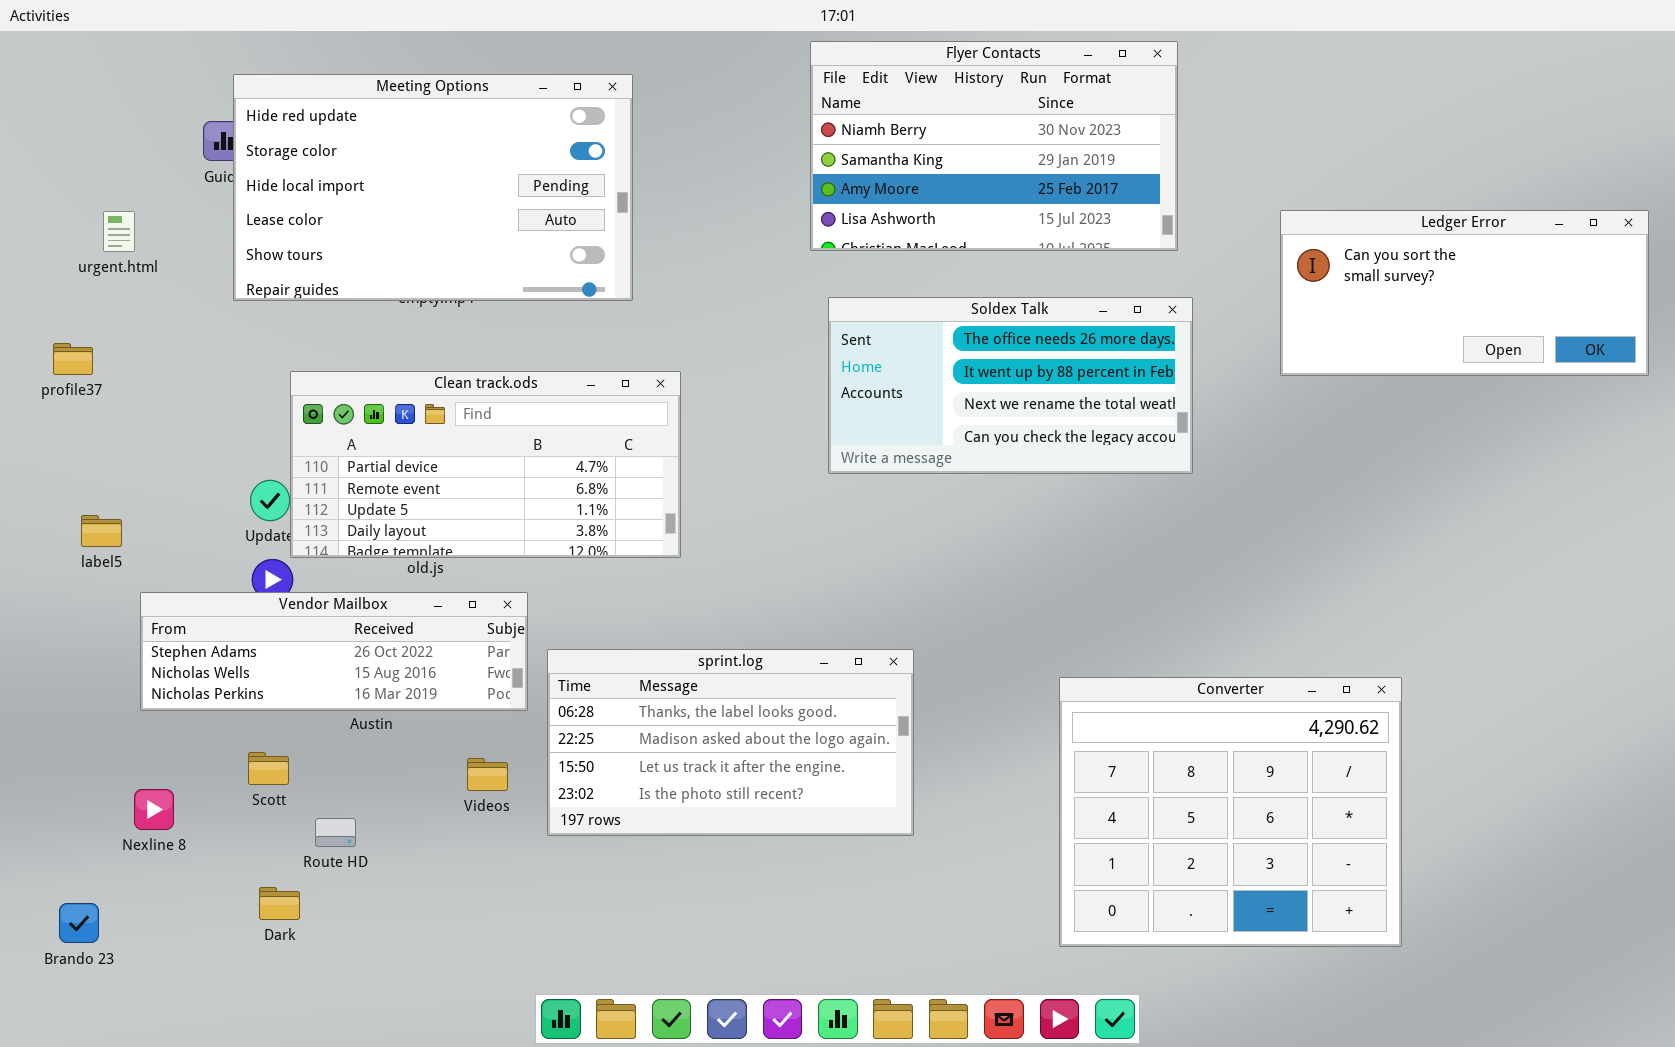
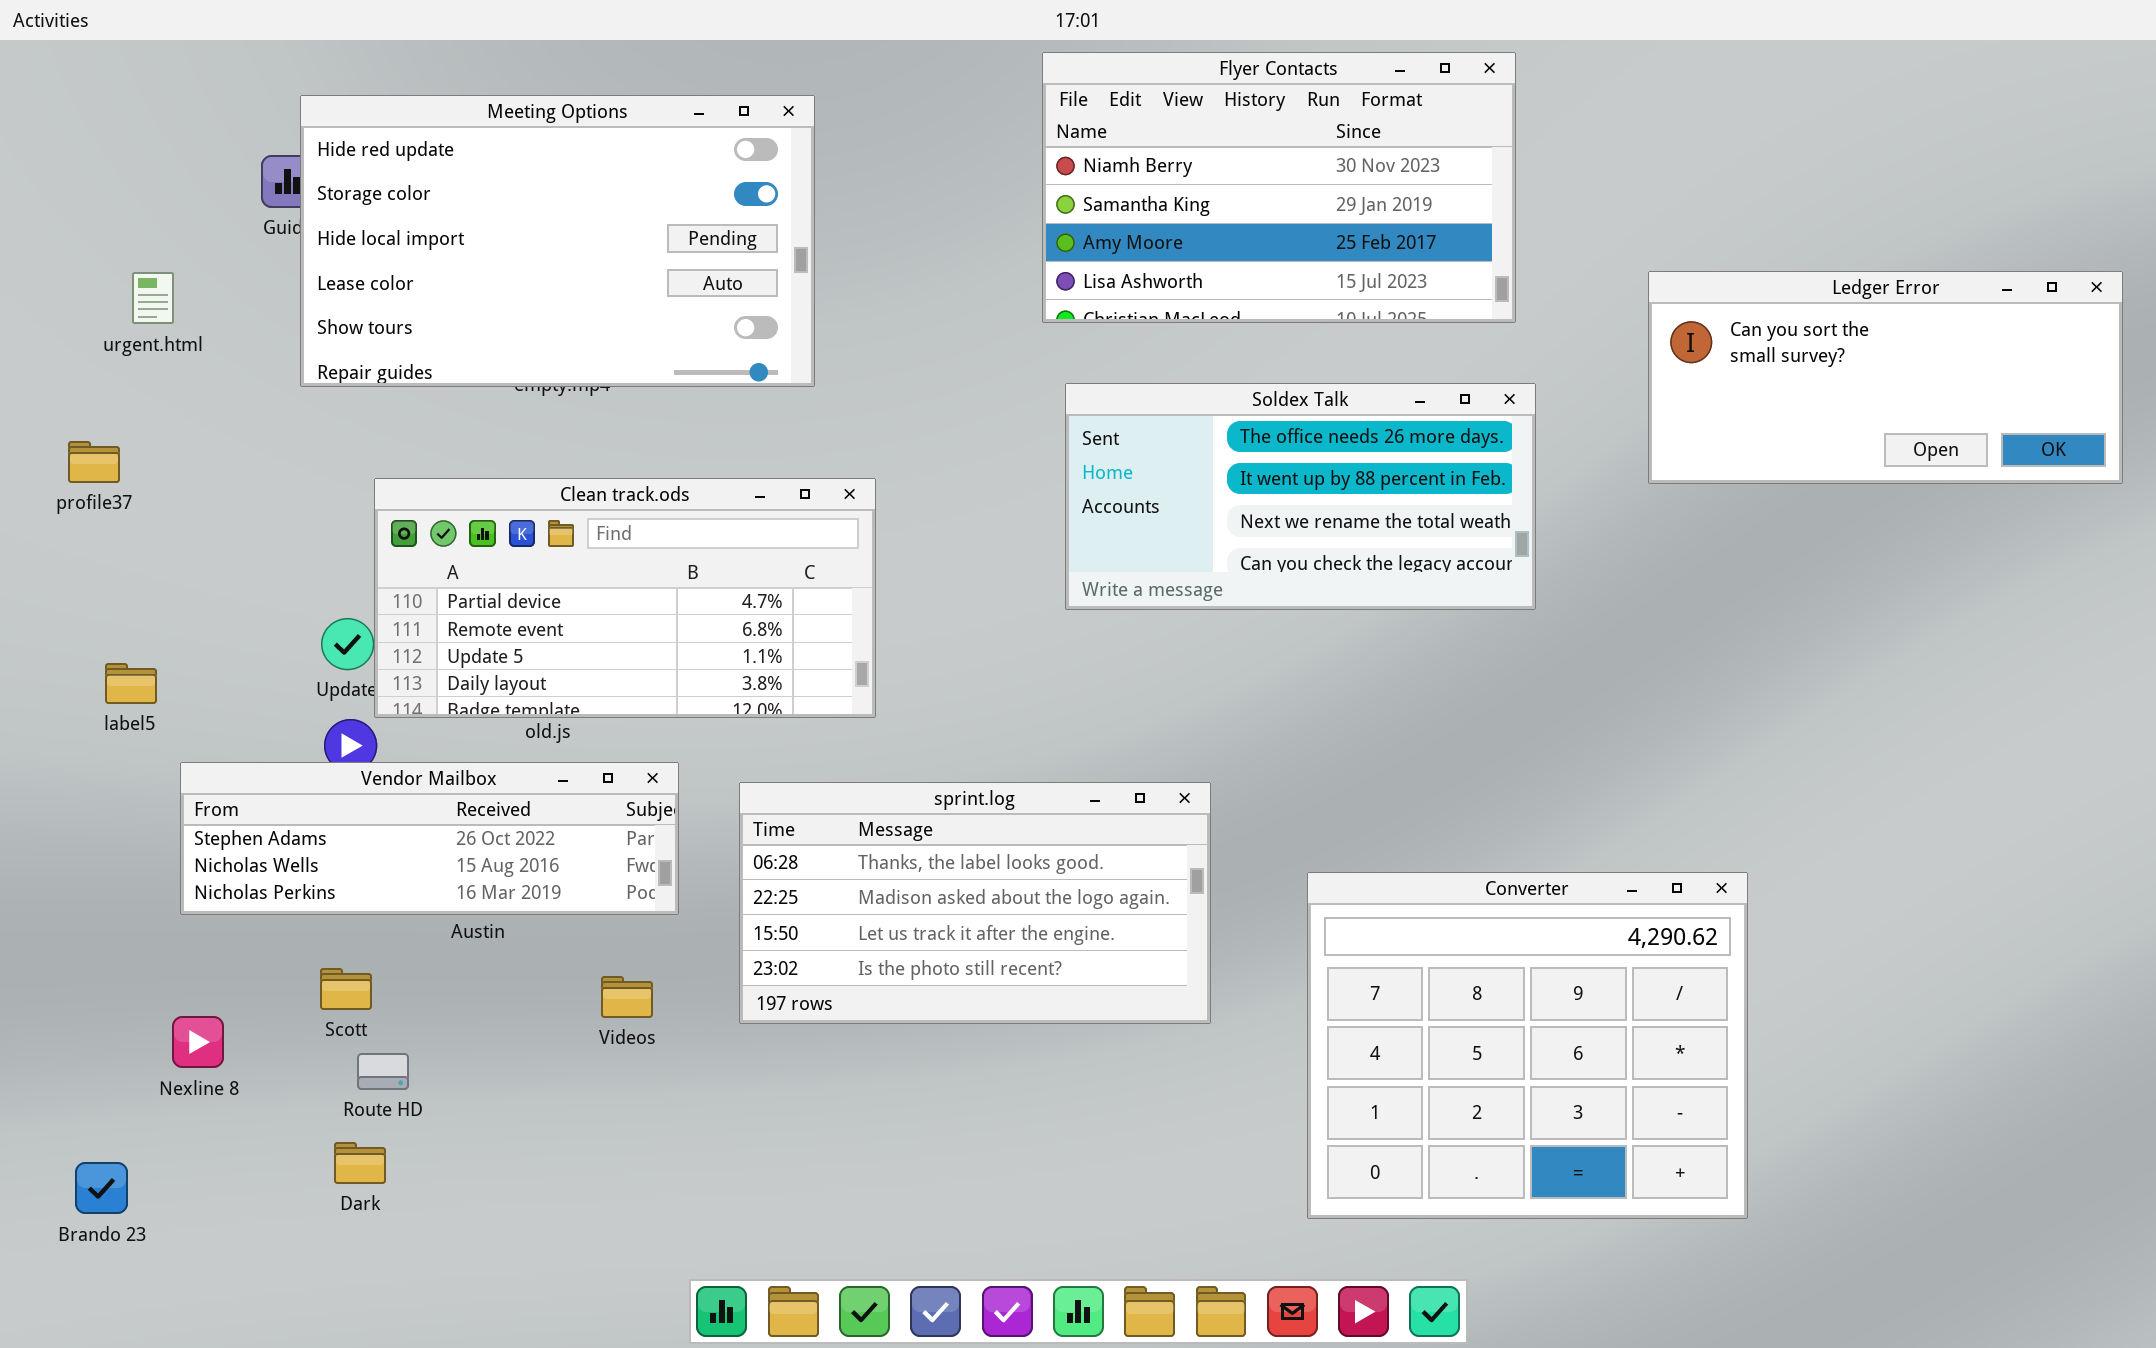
sprint.log: [547,649,914,836] -> [739,782,1211,1024], moved
Converter: [1059,677,1402,947] -> [1307,872,1748,1219], moved
Route HD: [315,818,356,847] -> [357,1053,409,1090], moved

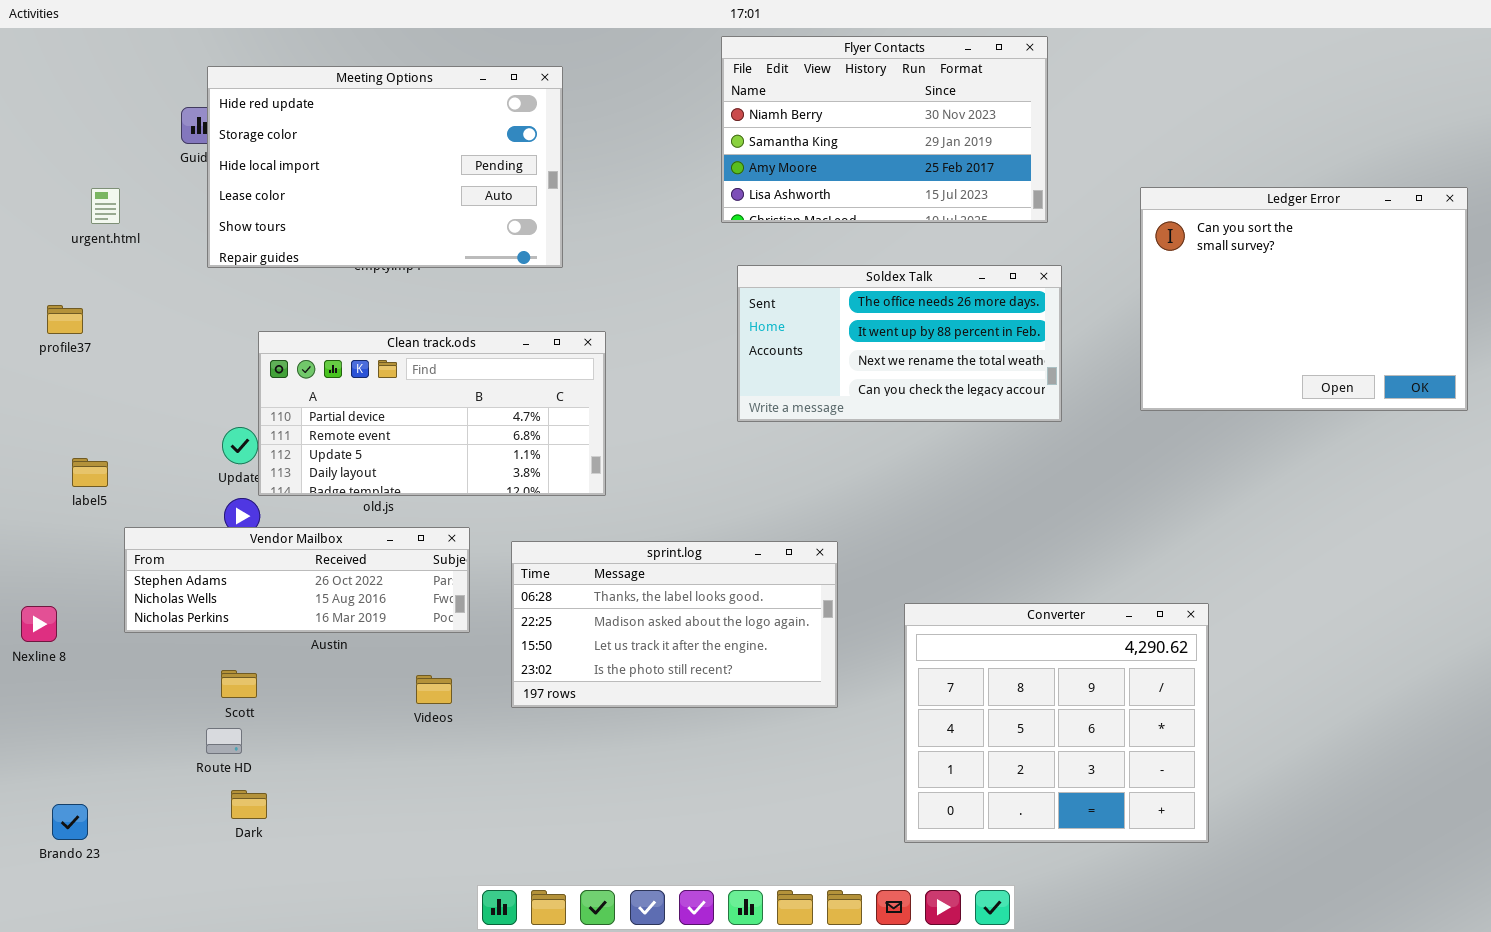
Ledger Error: [1648,271,2123,484] -> [1140,187,1468,411], resized
Nexline 8: [172,1016,224,1068] -> [21,606,57,642], moved
Route HD: [357,1053,409,1090] -> [206,728,242,754], moved

